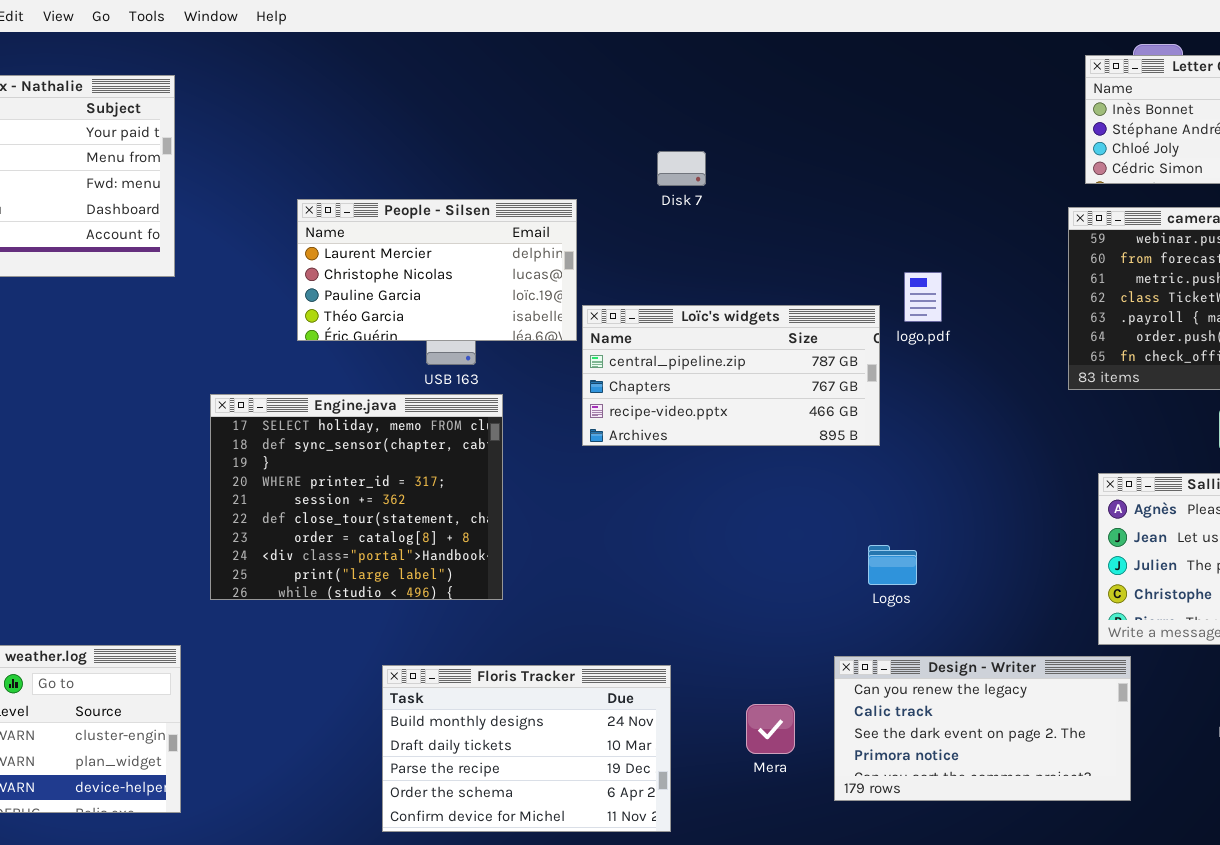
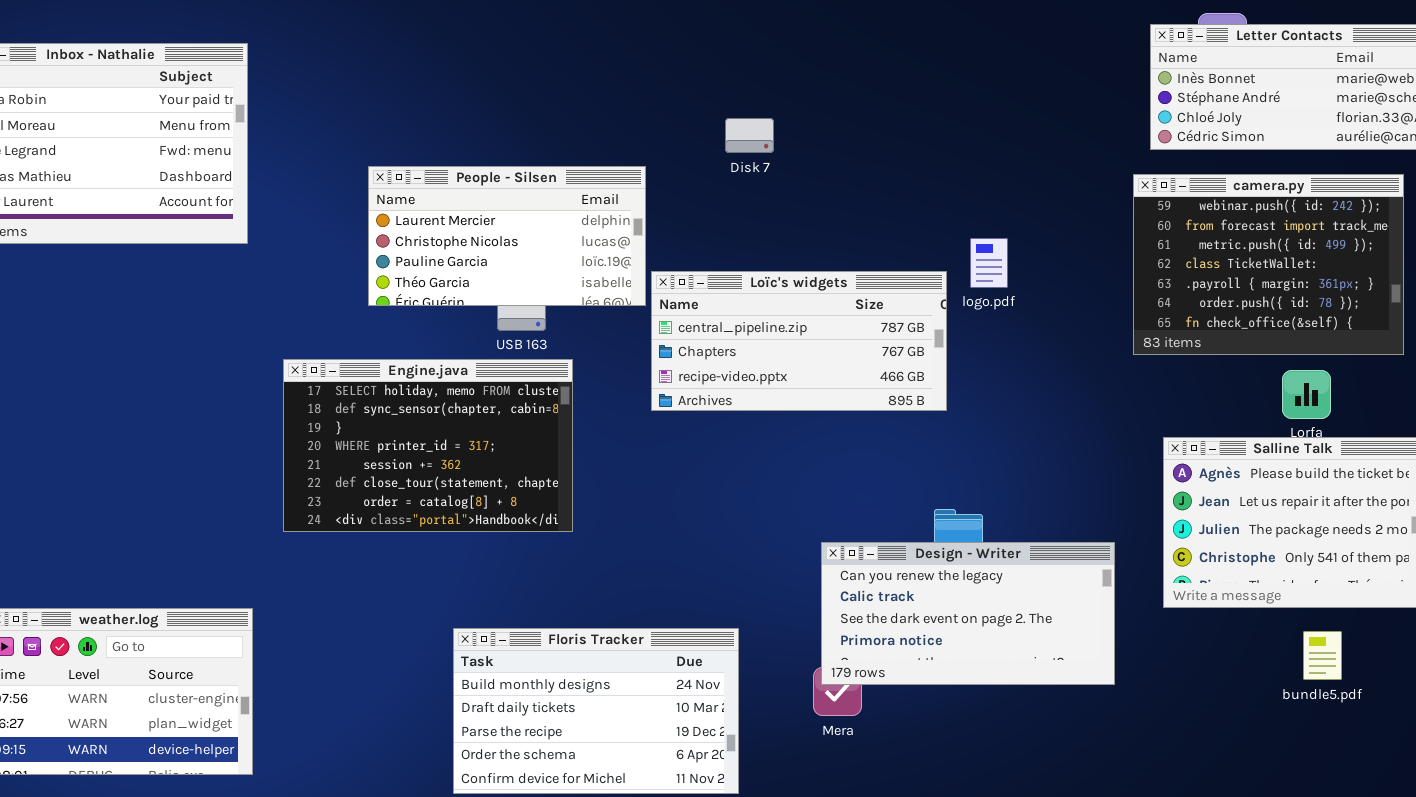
Engine.java: [210,394,503,600] -> [283,359,573,532], resized
Design - Writer: [834,656,1131,801] -> [821,542,1115,685], moved

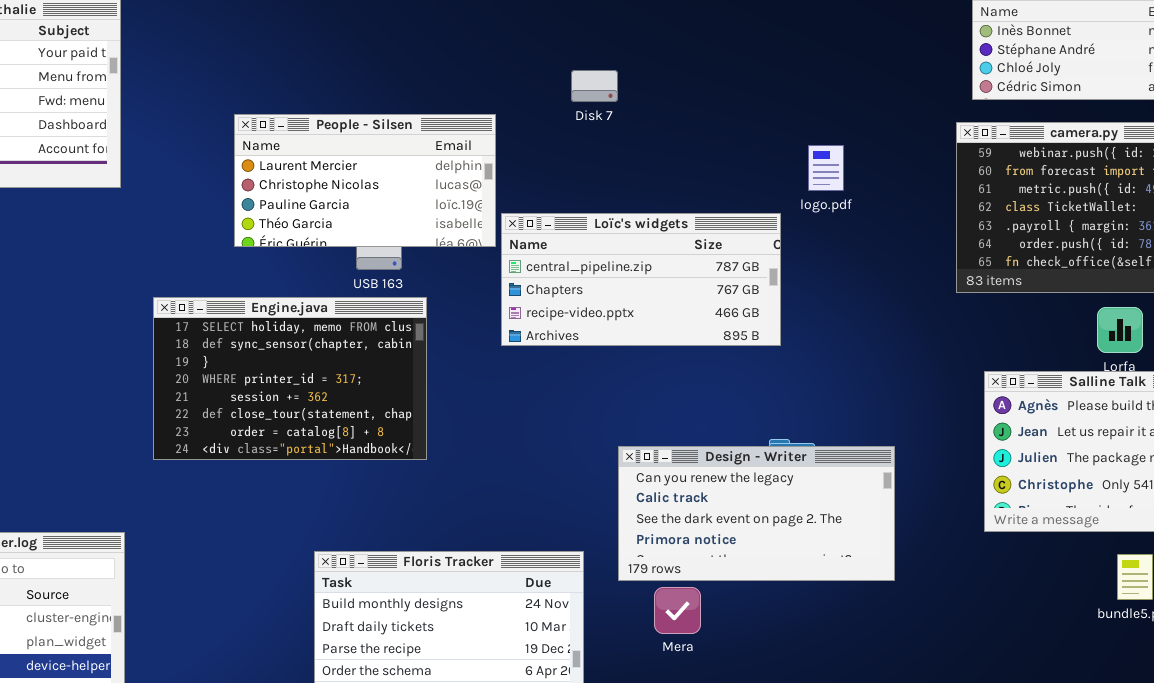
logo.pdf: [970,238,1008,288] -> [808,145,844,191], moved
Design - Writer: [821,542,1115,685] -> [618,446,895,581], moved

